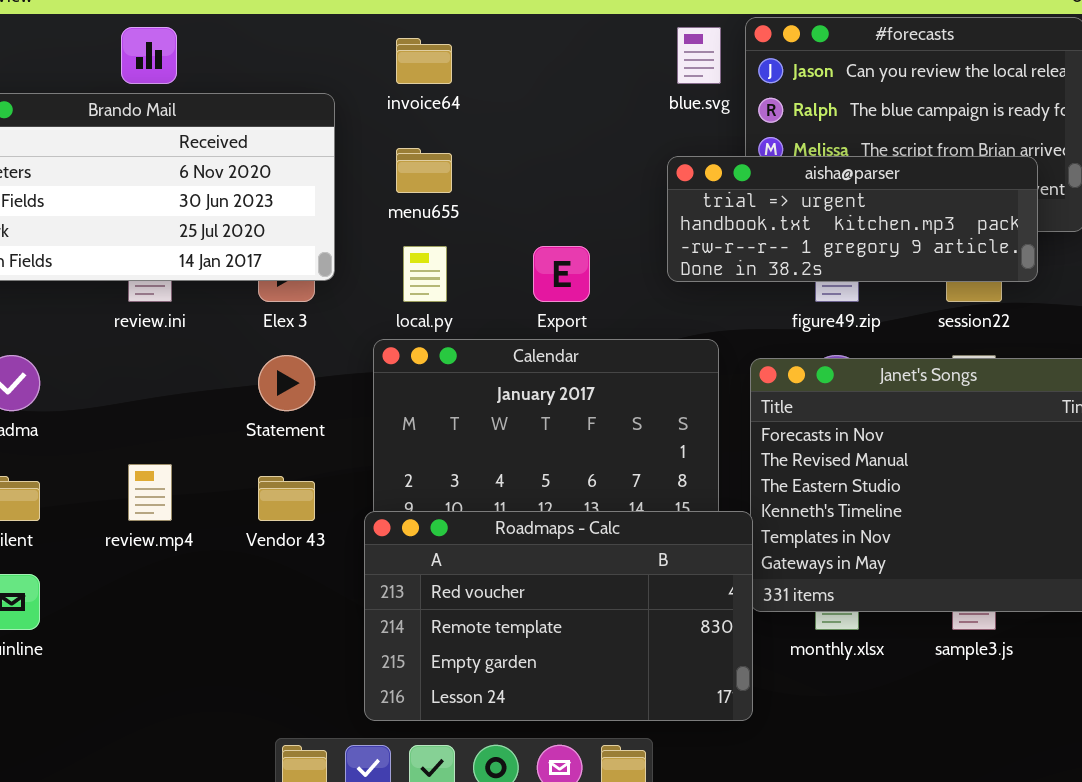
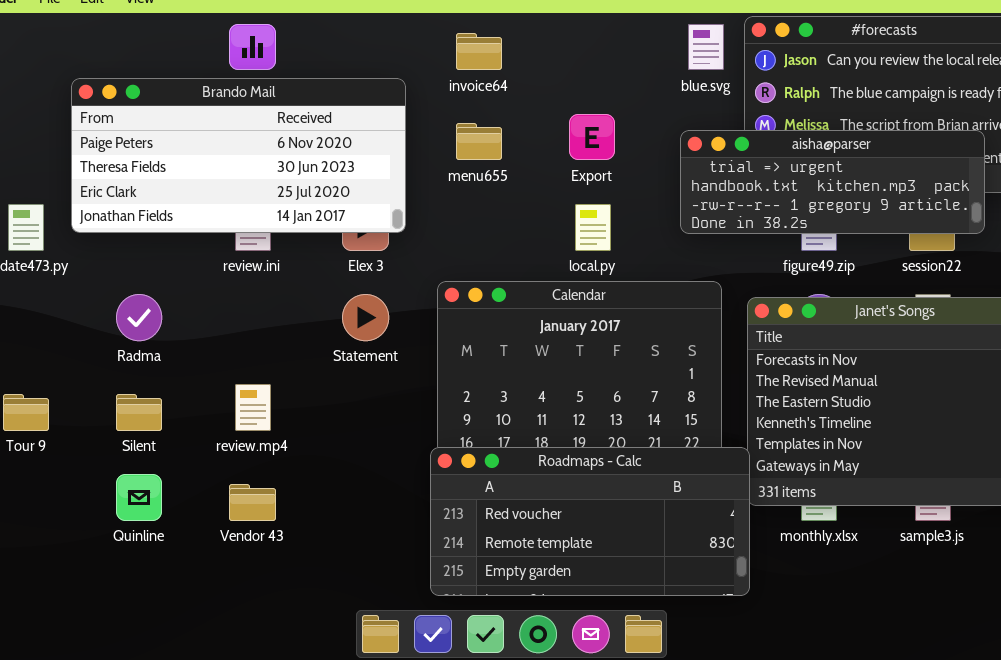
local.py: [403,246,447,302] -> [575,204,611,251], moved
Export: [533,246,590,302] -> [569,114,615,160], moved
Vendor 43: [258,476,315,521] -> [229,484,276,521], moved
Roadmaps - Calc: [364,511,753,721] -> [430,447,750,596], resized

